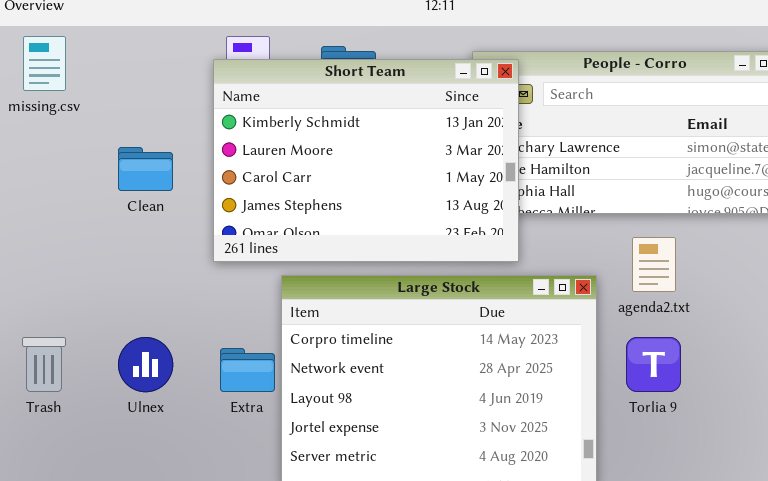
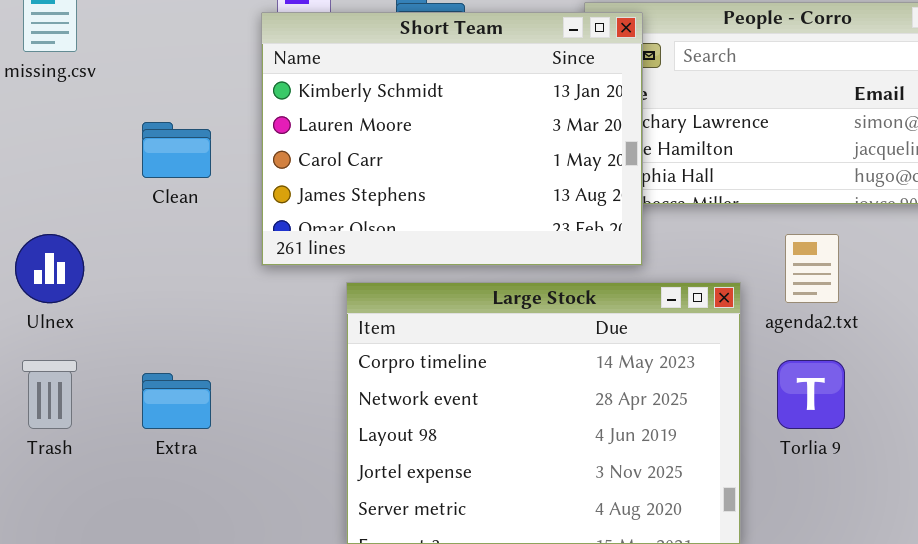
Ulnex: [118,337,173,392] -> [15,234,84,303], moved
Extra: [220,348,275,392] -> [142,373,211,429], moved

